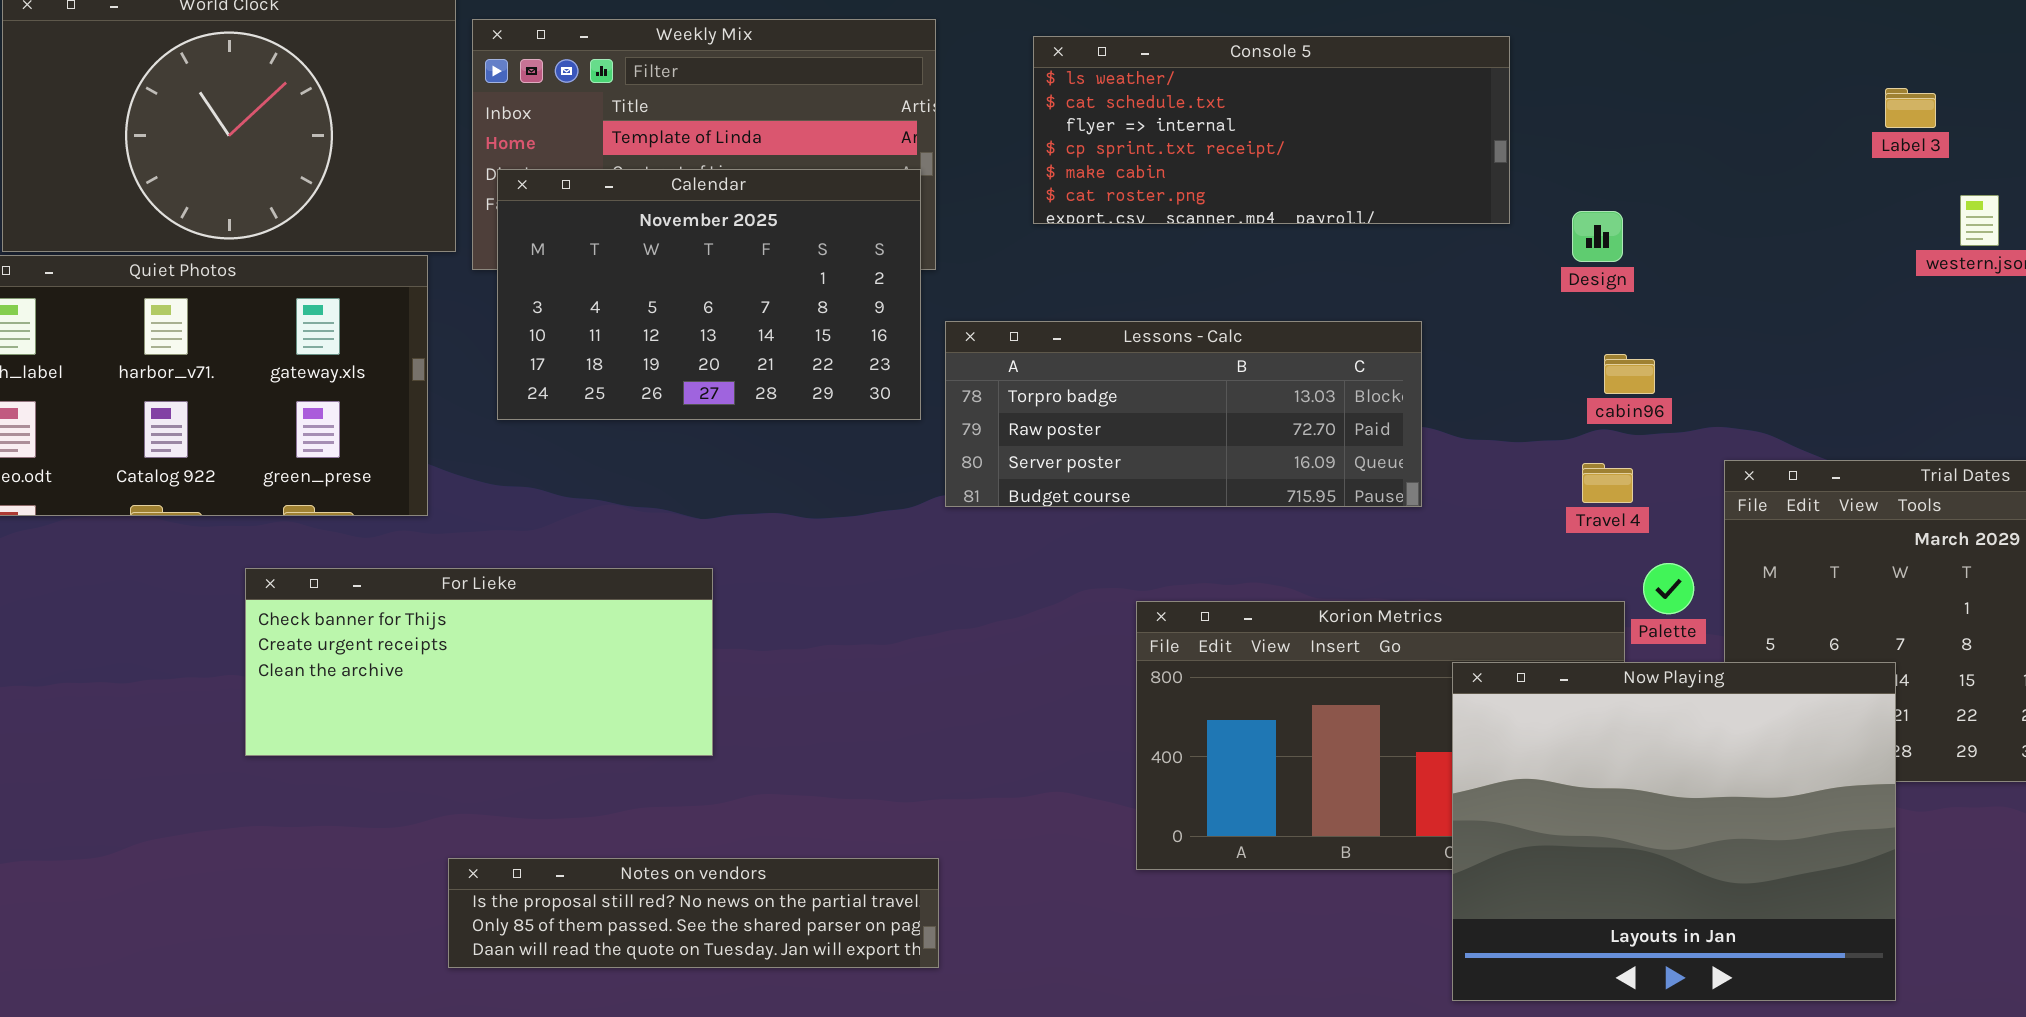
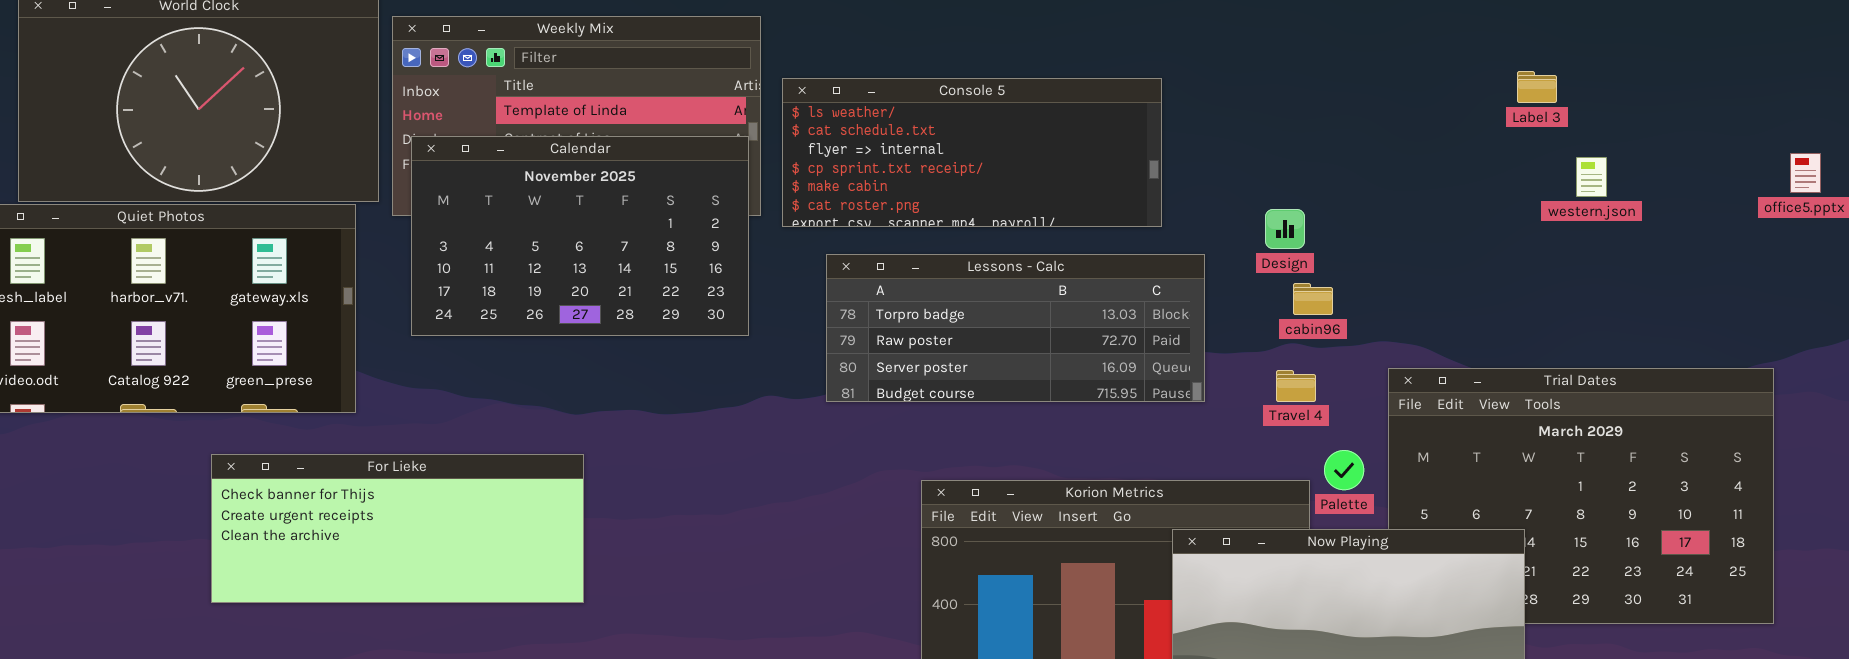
Console 5: [1033,36,1510,224] -> [782,78,1162,227], moved
Design: [1572,211,1623,262] -> [1265,209,1305,249], moved
Lessons - Calc: [945,321,1422,507] -> [826,254,1205,402], moved

